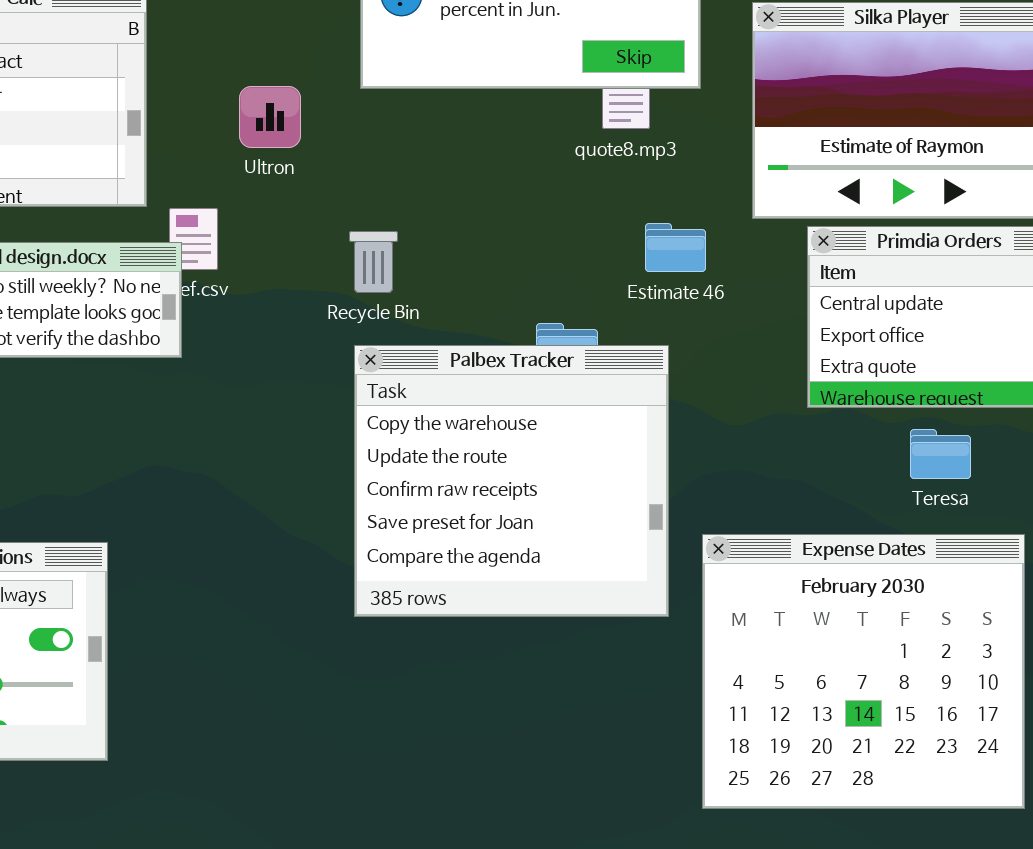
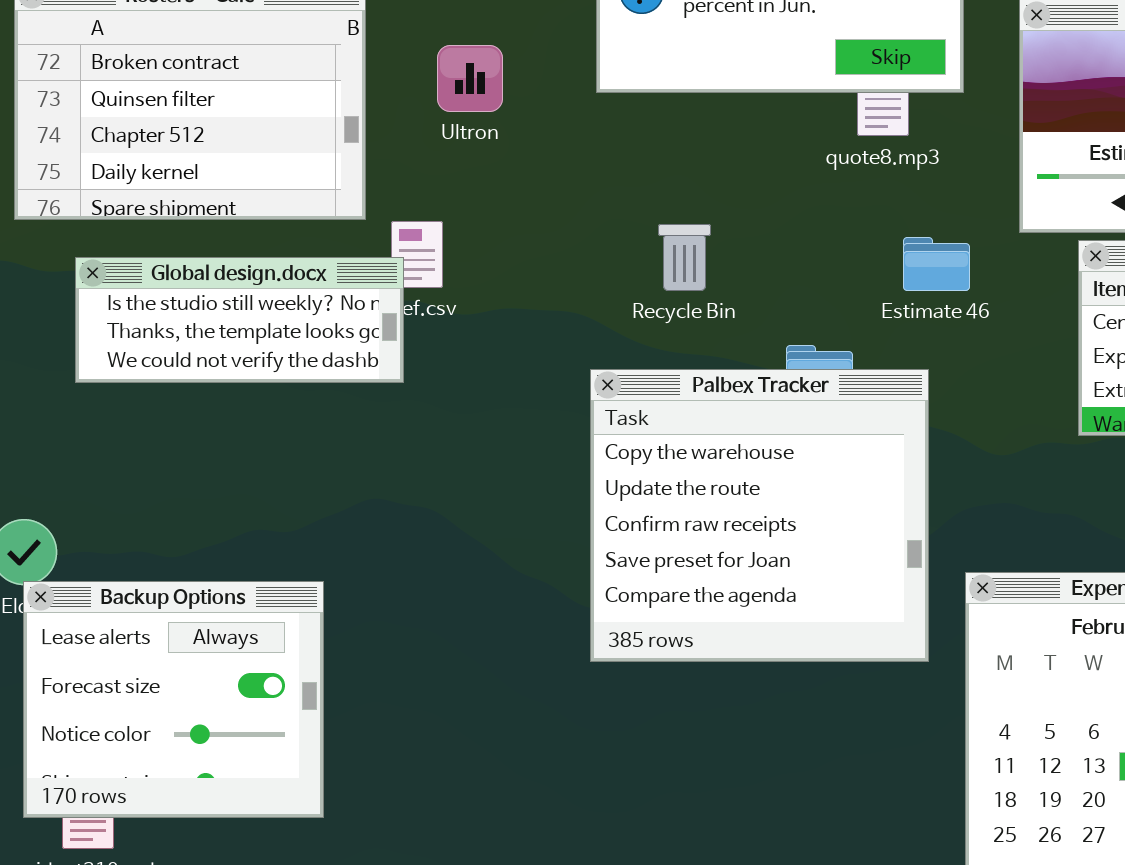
Ultron: [239,86,301,148] -> [437,45,503,112], moved
Recycle Bin: [349,231,398,293] -> [658,224,711,291], moved

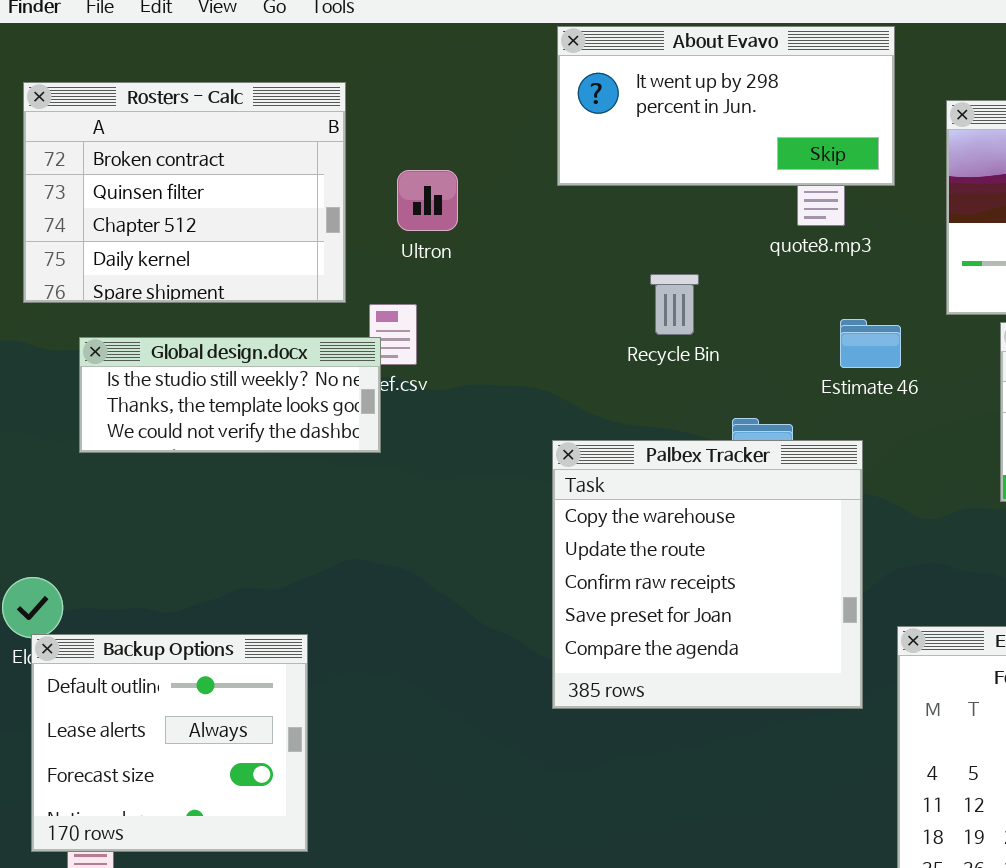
Ultron: [437,45,503,112] -> [397,170,458,231], moved
Recycle Bin: [658,224,711,291] -> [650,274,699,335], moved
Backup Options: [23,581,324,818] -> [31,634,308,852], scrolled up 1 row

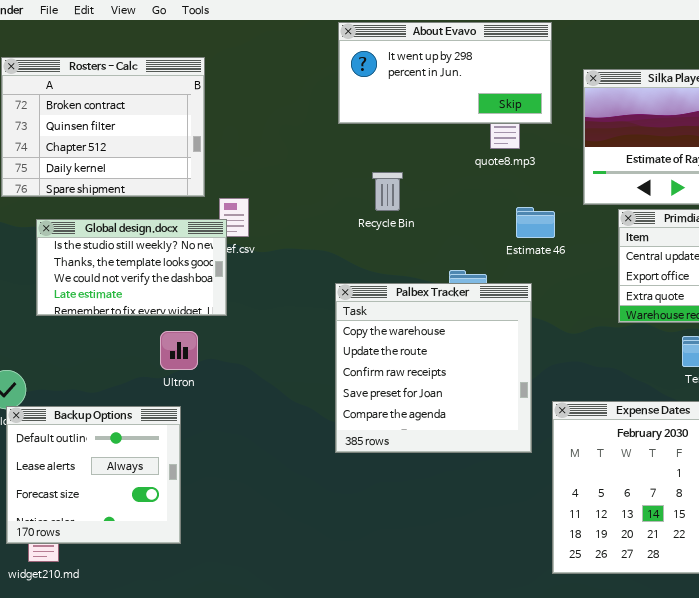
Ultron: [397,170,458,231] -> [160,331,198,370], moved
Recycle Bin: [650,274,699,335] -> [372,172,403,211], moved
Global design.docx: [79,337,381,453] -> [36,219,227,316], resized

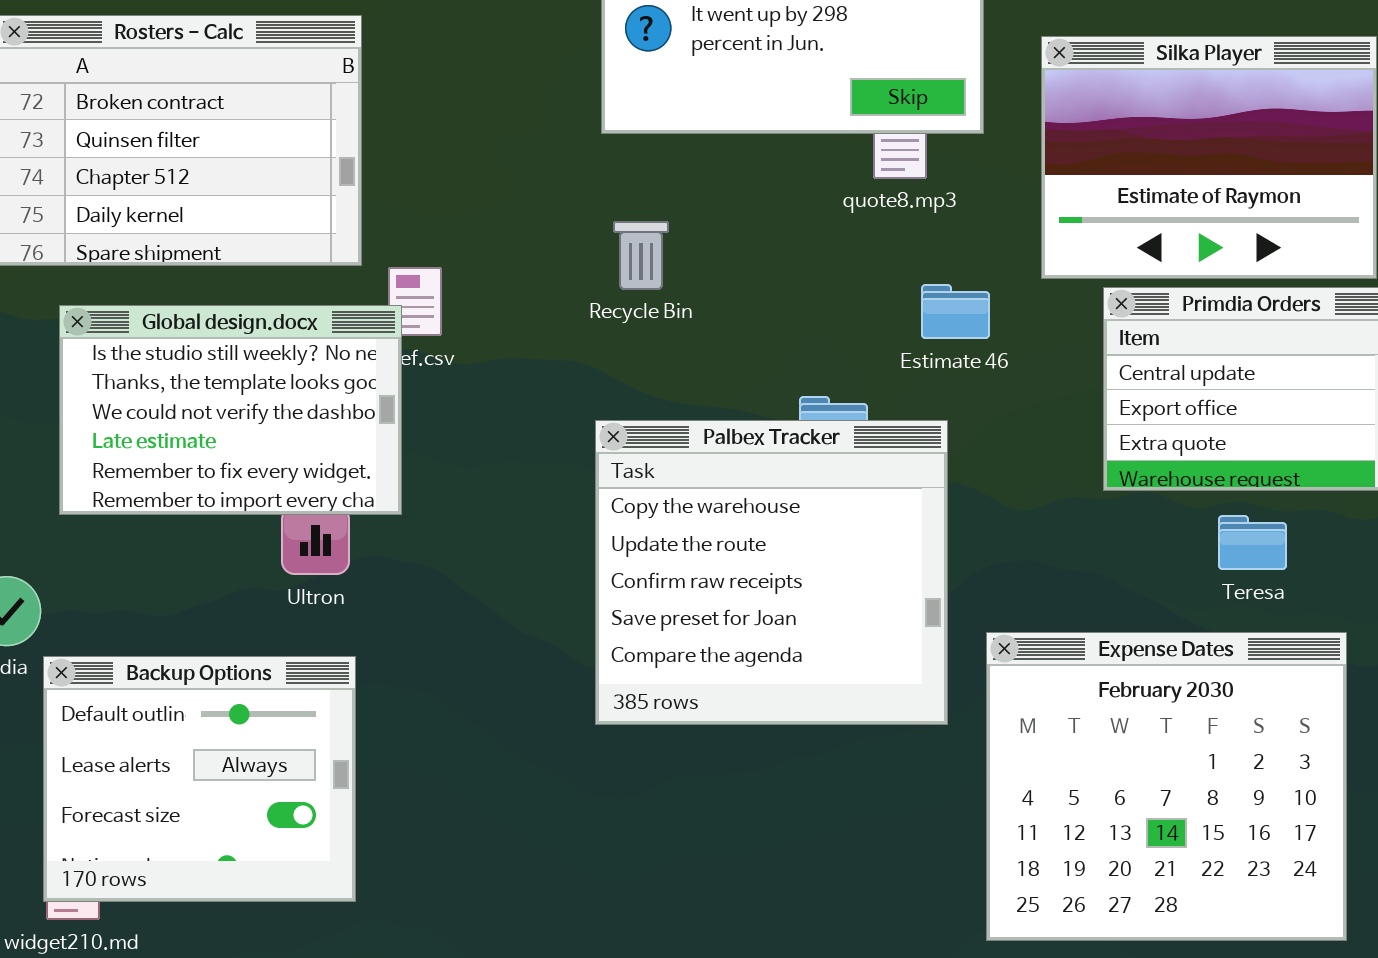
Recycle Bin: [372,172,403,211] -> [613,221,669,290], moved
Global design.docx: [36,219,227,316] -> [59,305,402,515], resized
Backup Options: [6,406,181,544] -> [43,656,356,902], moved

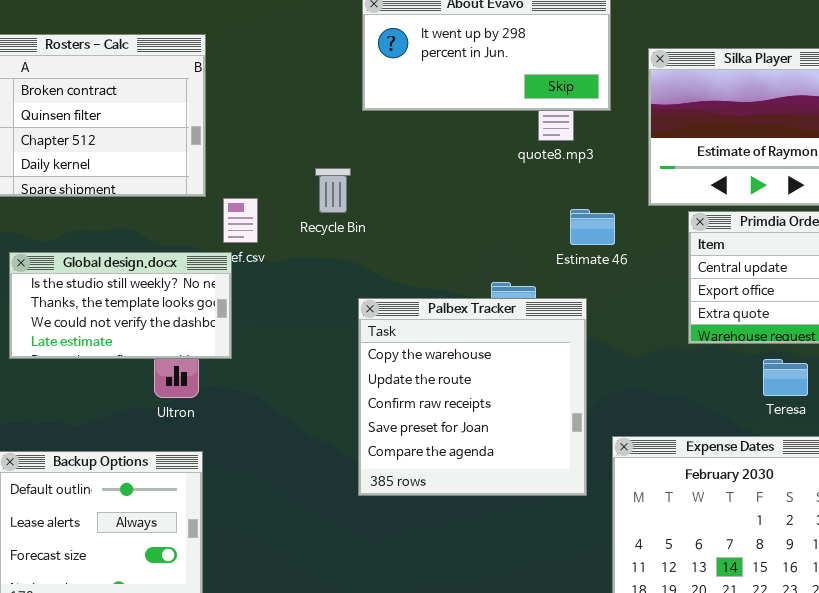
Recycle Bin: [613,221,669,290] -> [315,168,351,213], moved
Global design.docx: [59,305,402,515] -> [9,252,232,359], resized

